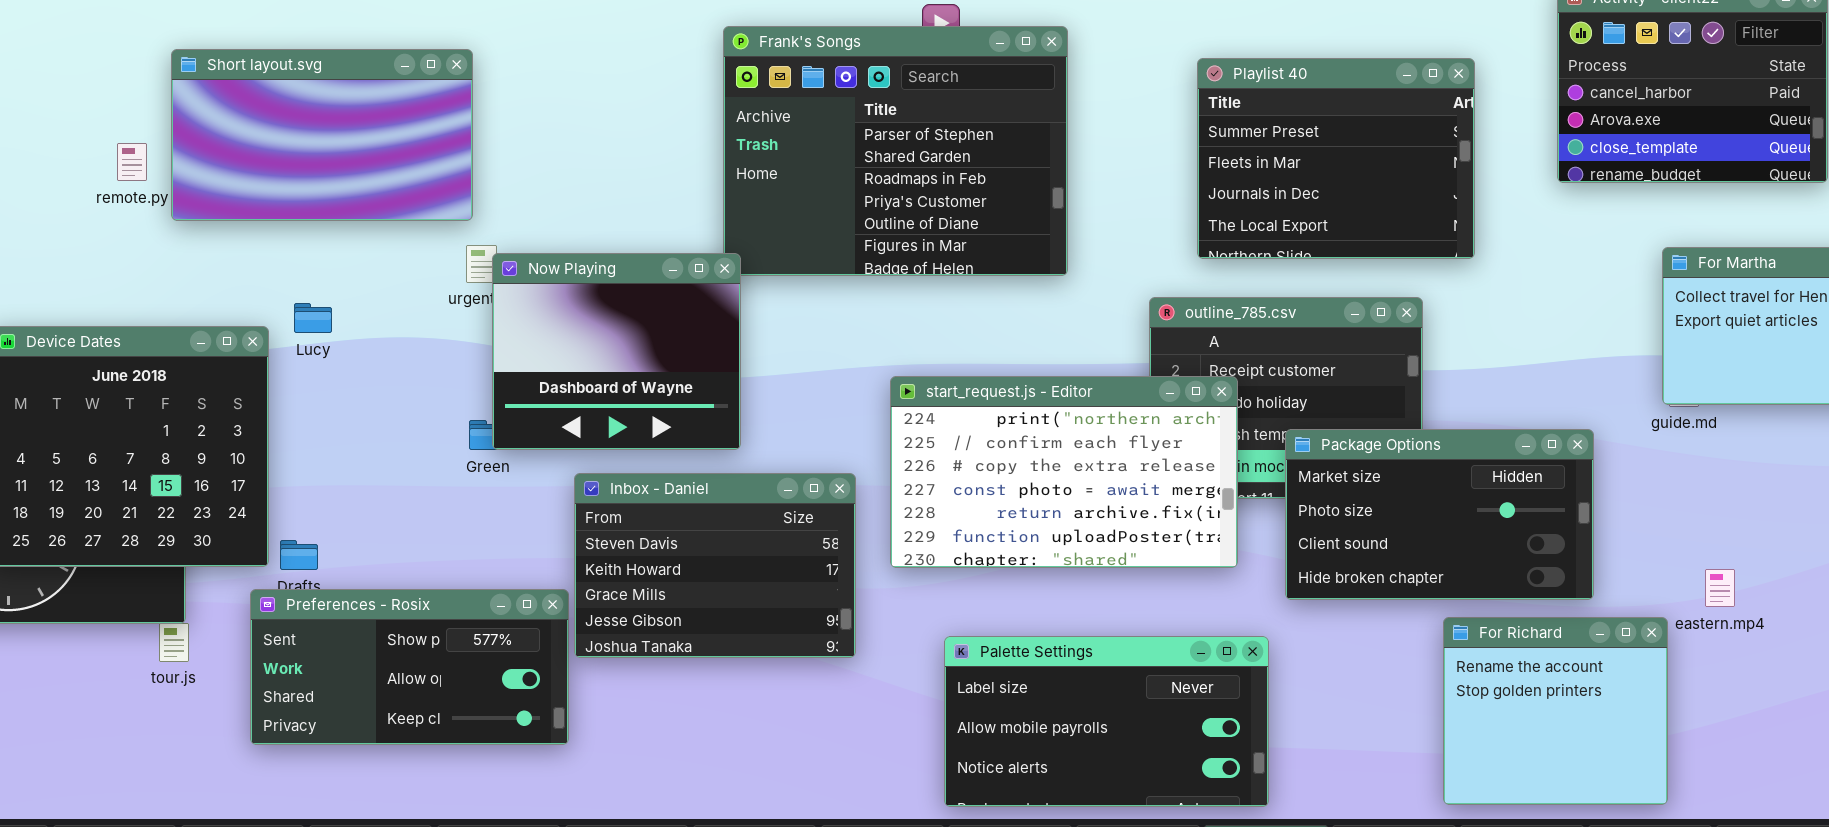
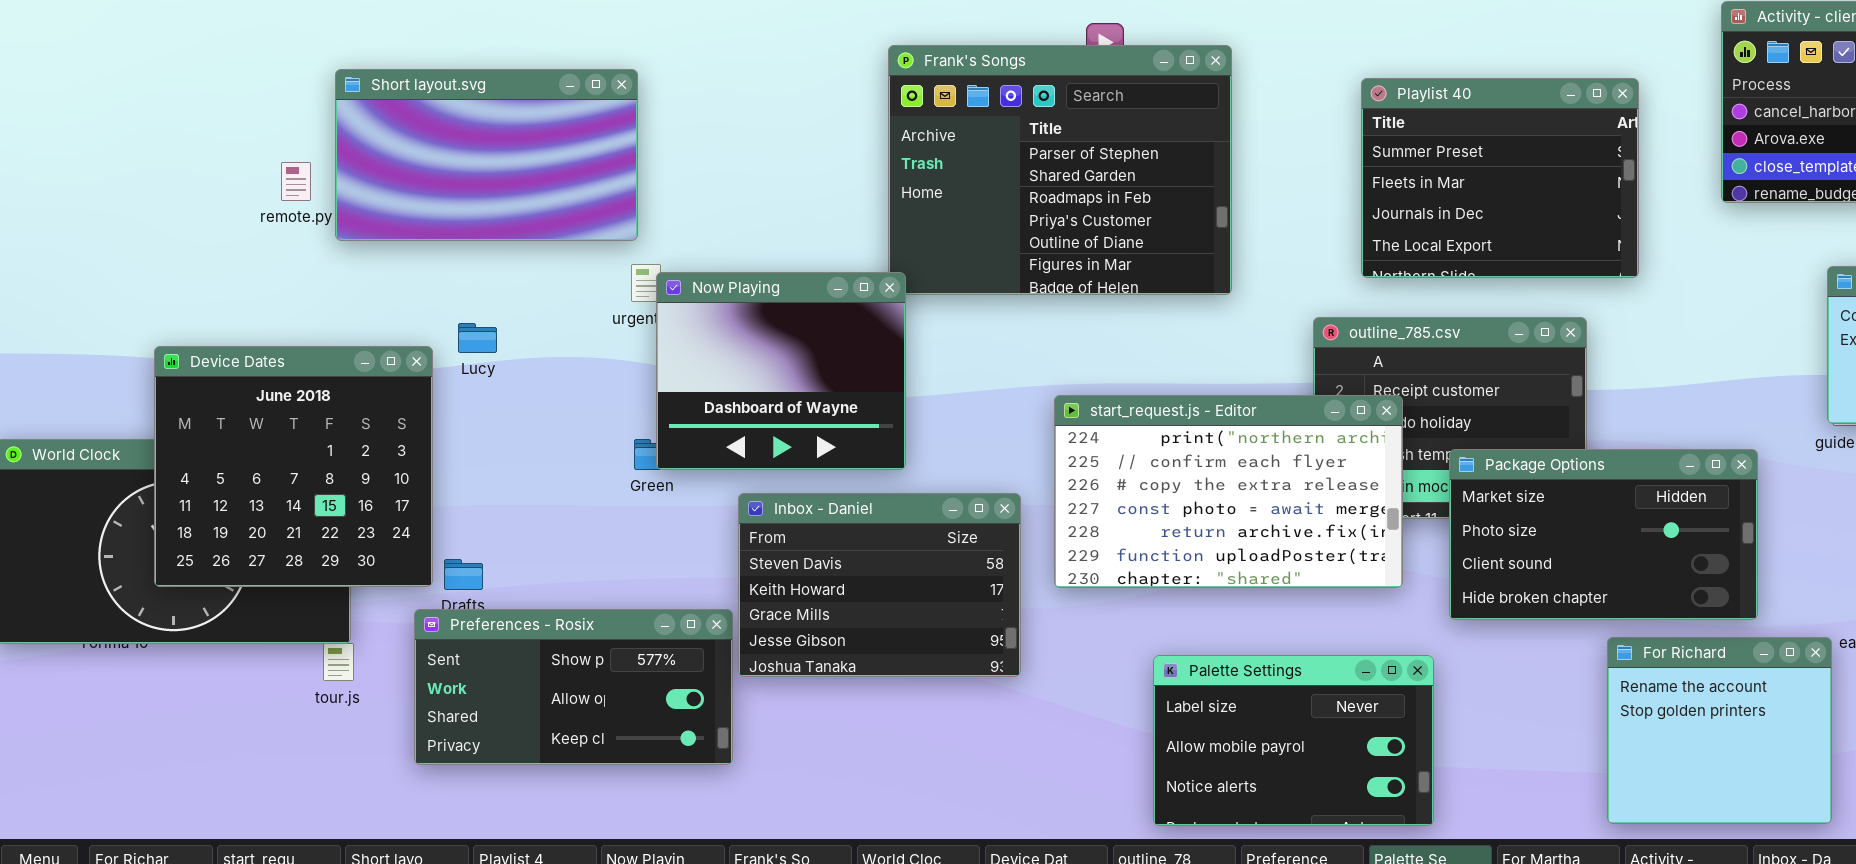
Palette Settings: [944,636,1269,807] -> [1153,655,1434,826], resized

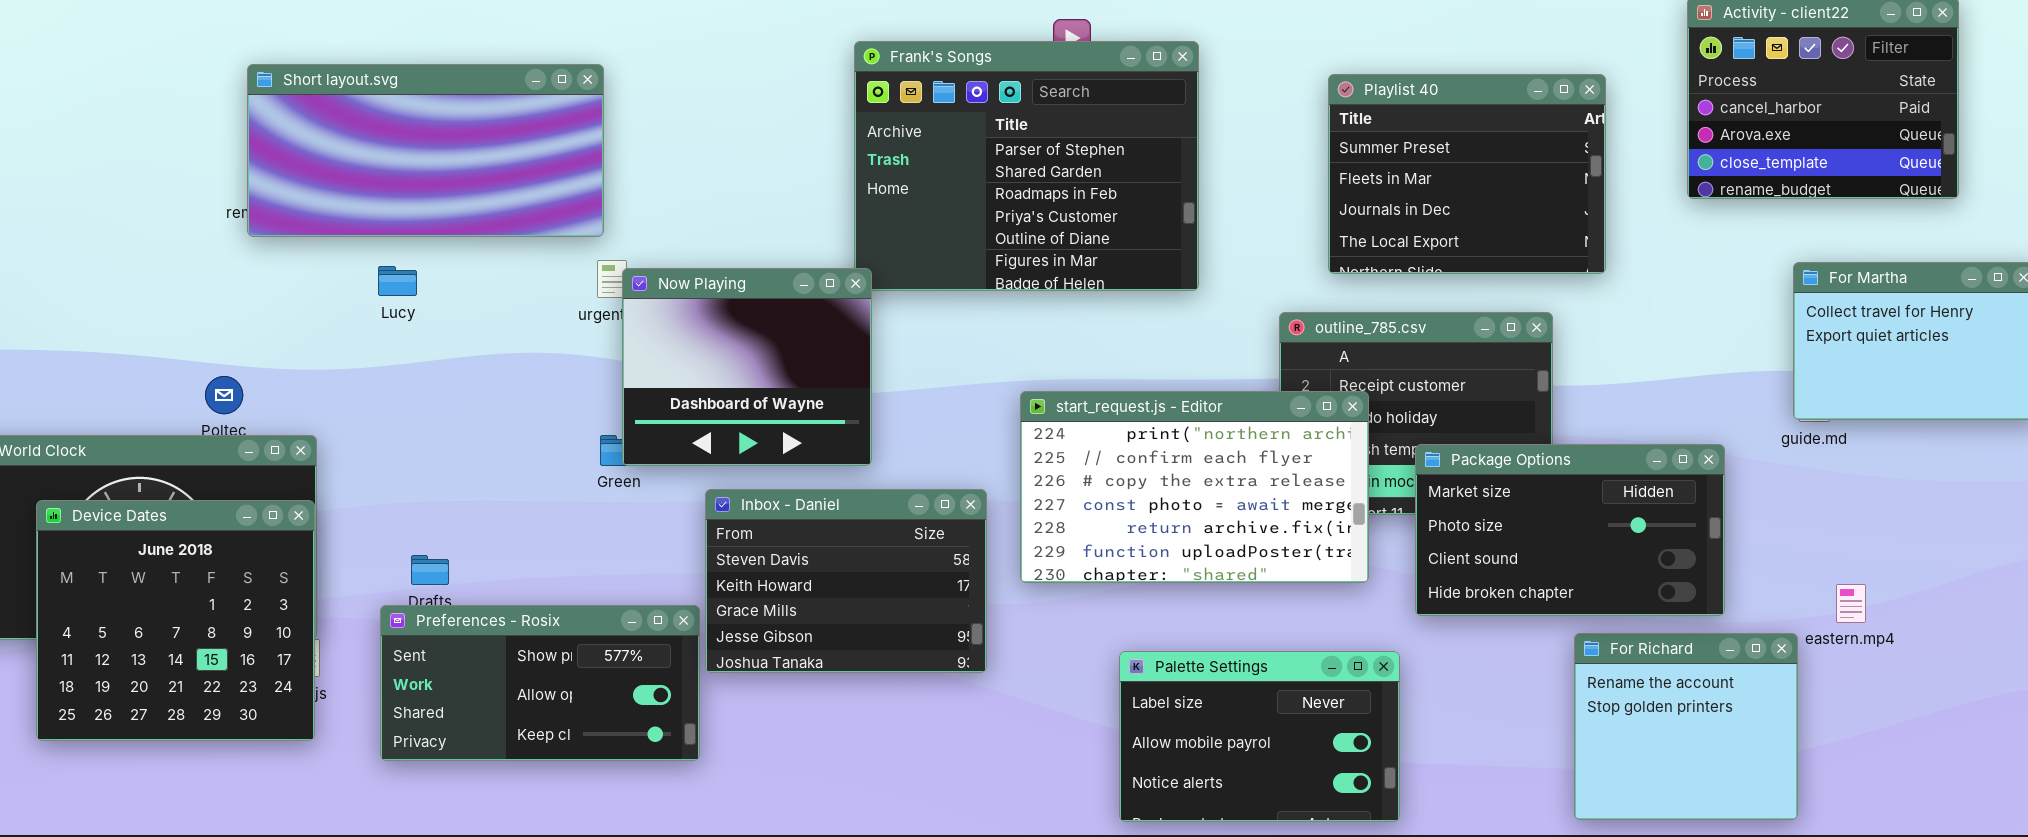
Short layout.svg: [335,69,638,241] -> [247,64,604,237], resized
Lucy: [458,323,497,353] -> [378,266,417,296], moved
Device Dates: [154,346,433,587] -> [36,500,315,741], moved

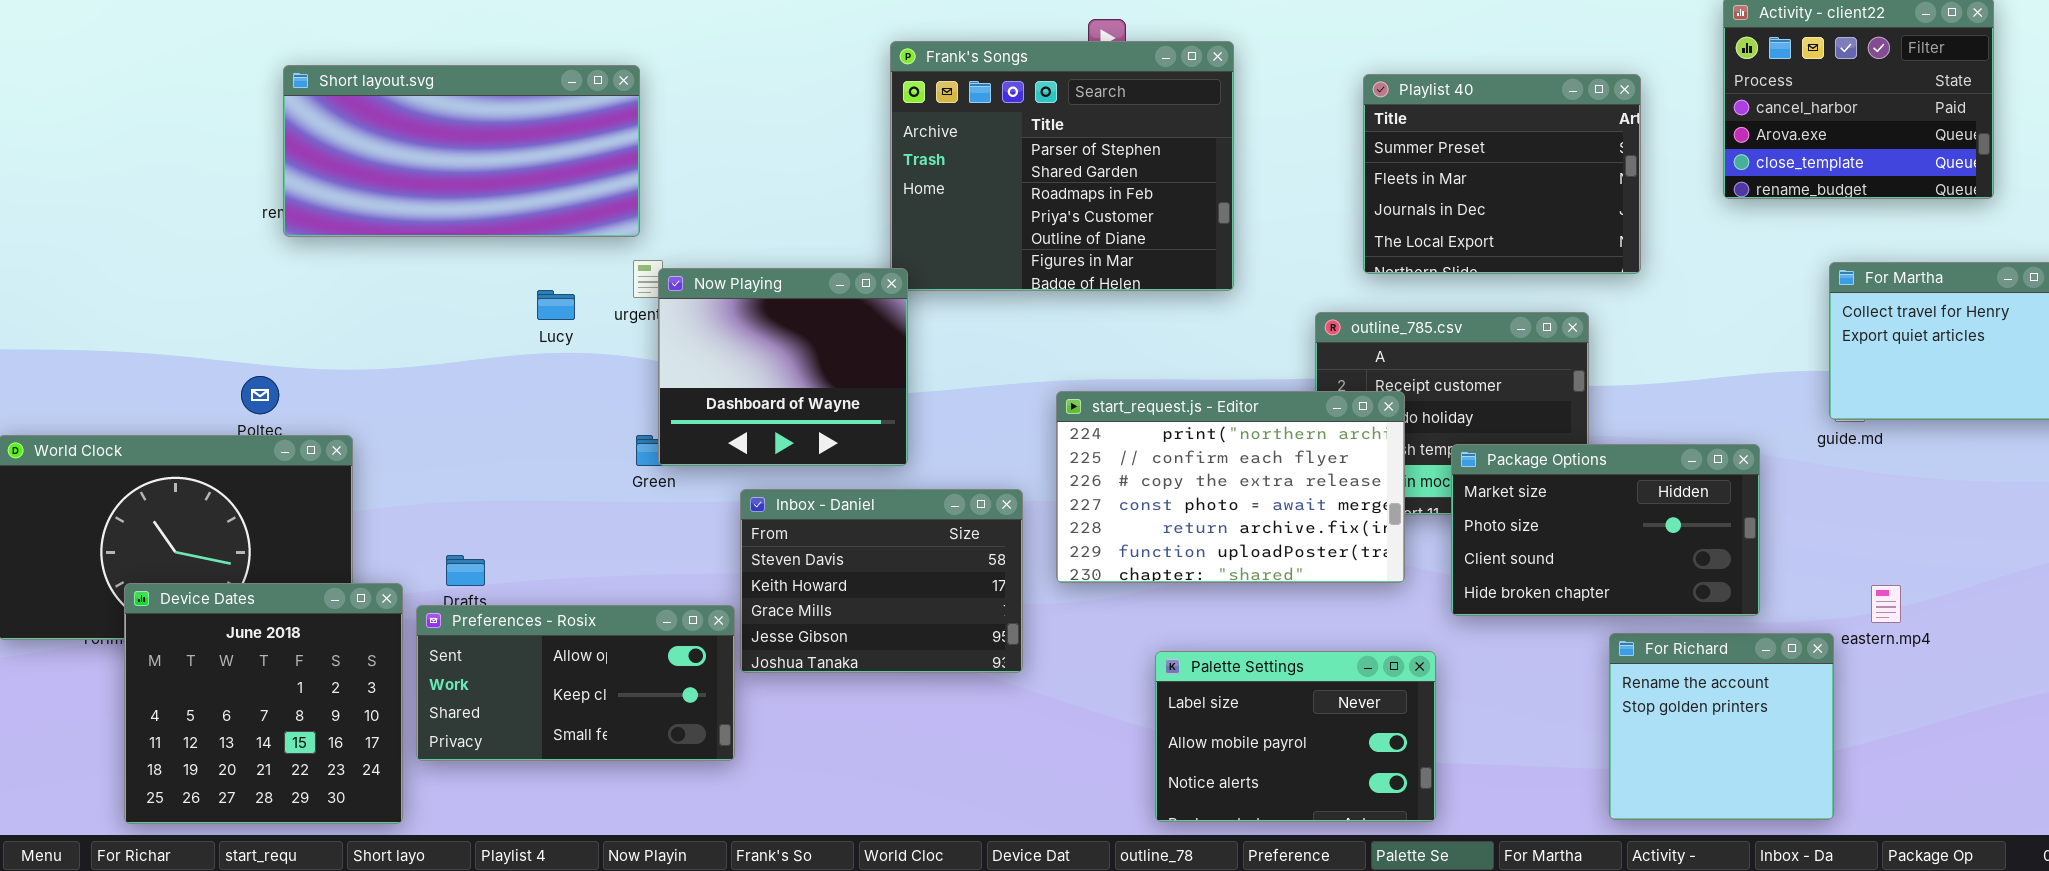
Lucy: [378,266,417,296] -> [537,290,575,320], moved
Device Dates: [36,500,315,741] -> [124,583,403,824], moved
Preferences - Rosix: [380,605,700,761] -> [416,605,735,761], scrolled down 1 row

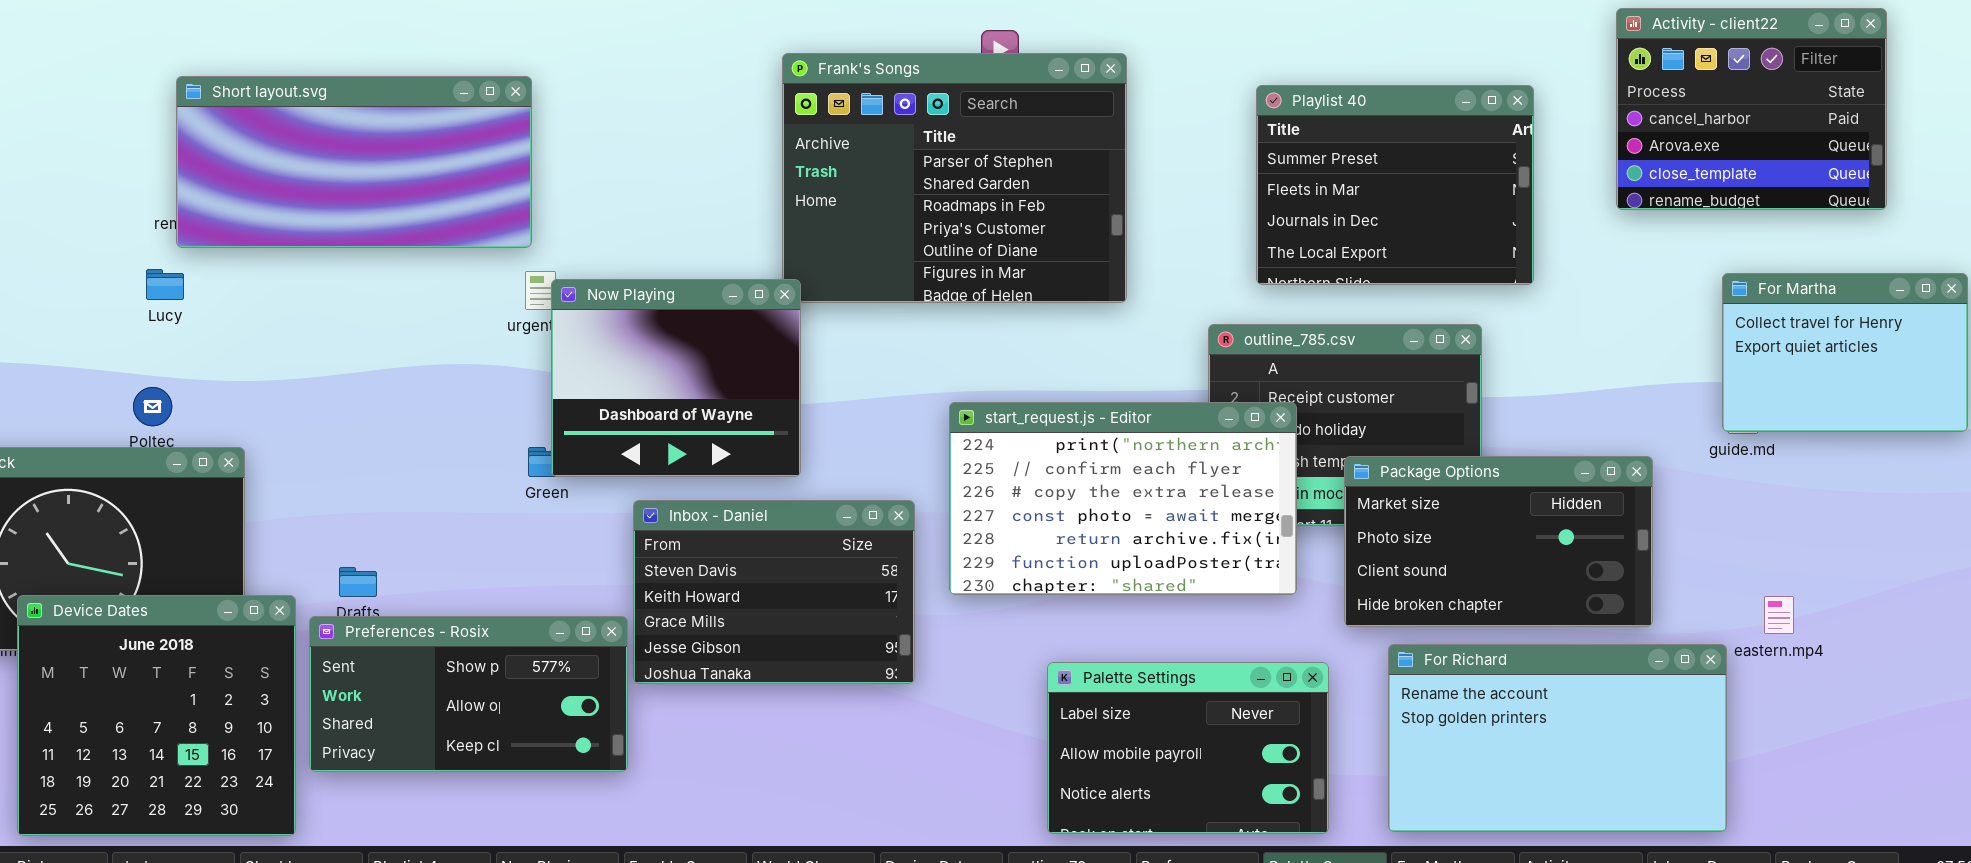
Lucy: [537,290,575,320] -> [146,269,184,300], moved
Preferences - Rosix: [416,605,735,761] -> [309,616,628,772], scrolled up 1 row
For Richard: [1609,633,1834,820] -> [1388,644,1727,832], resized

